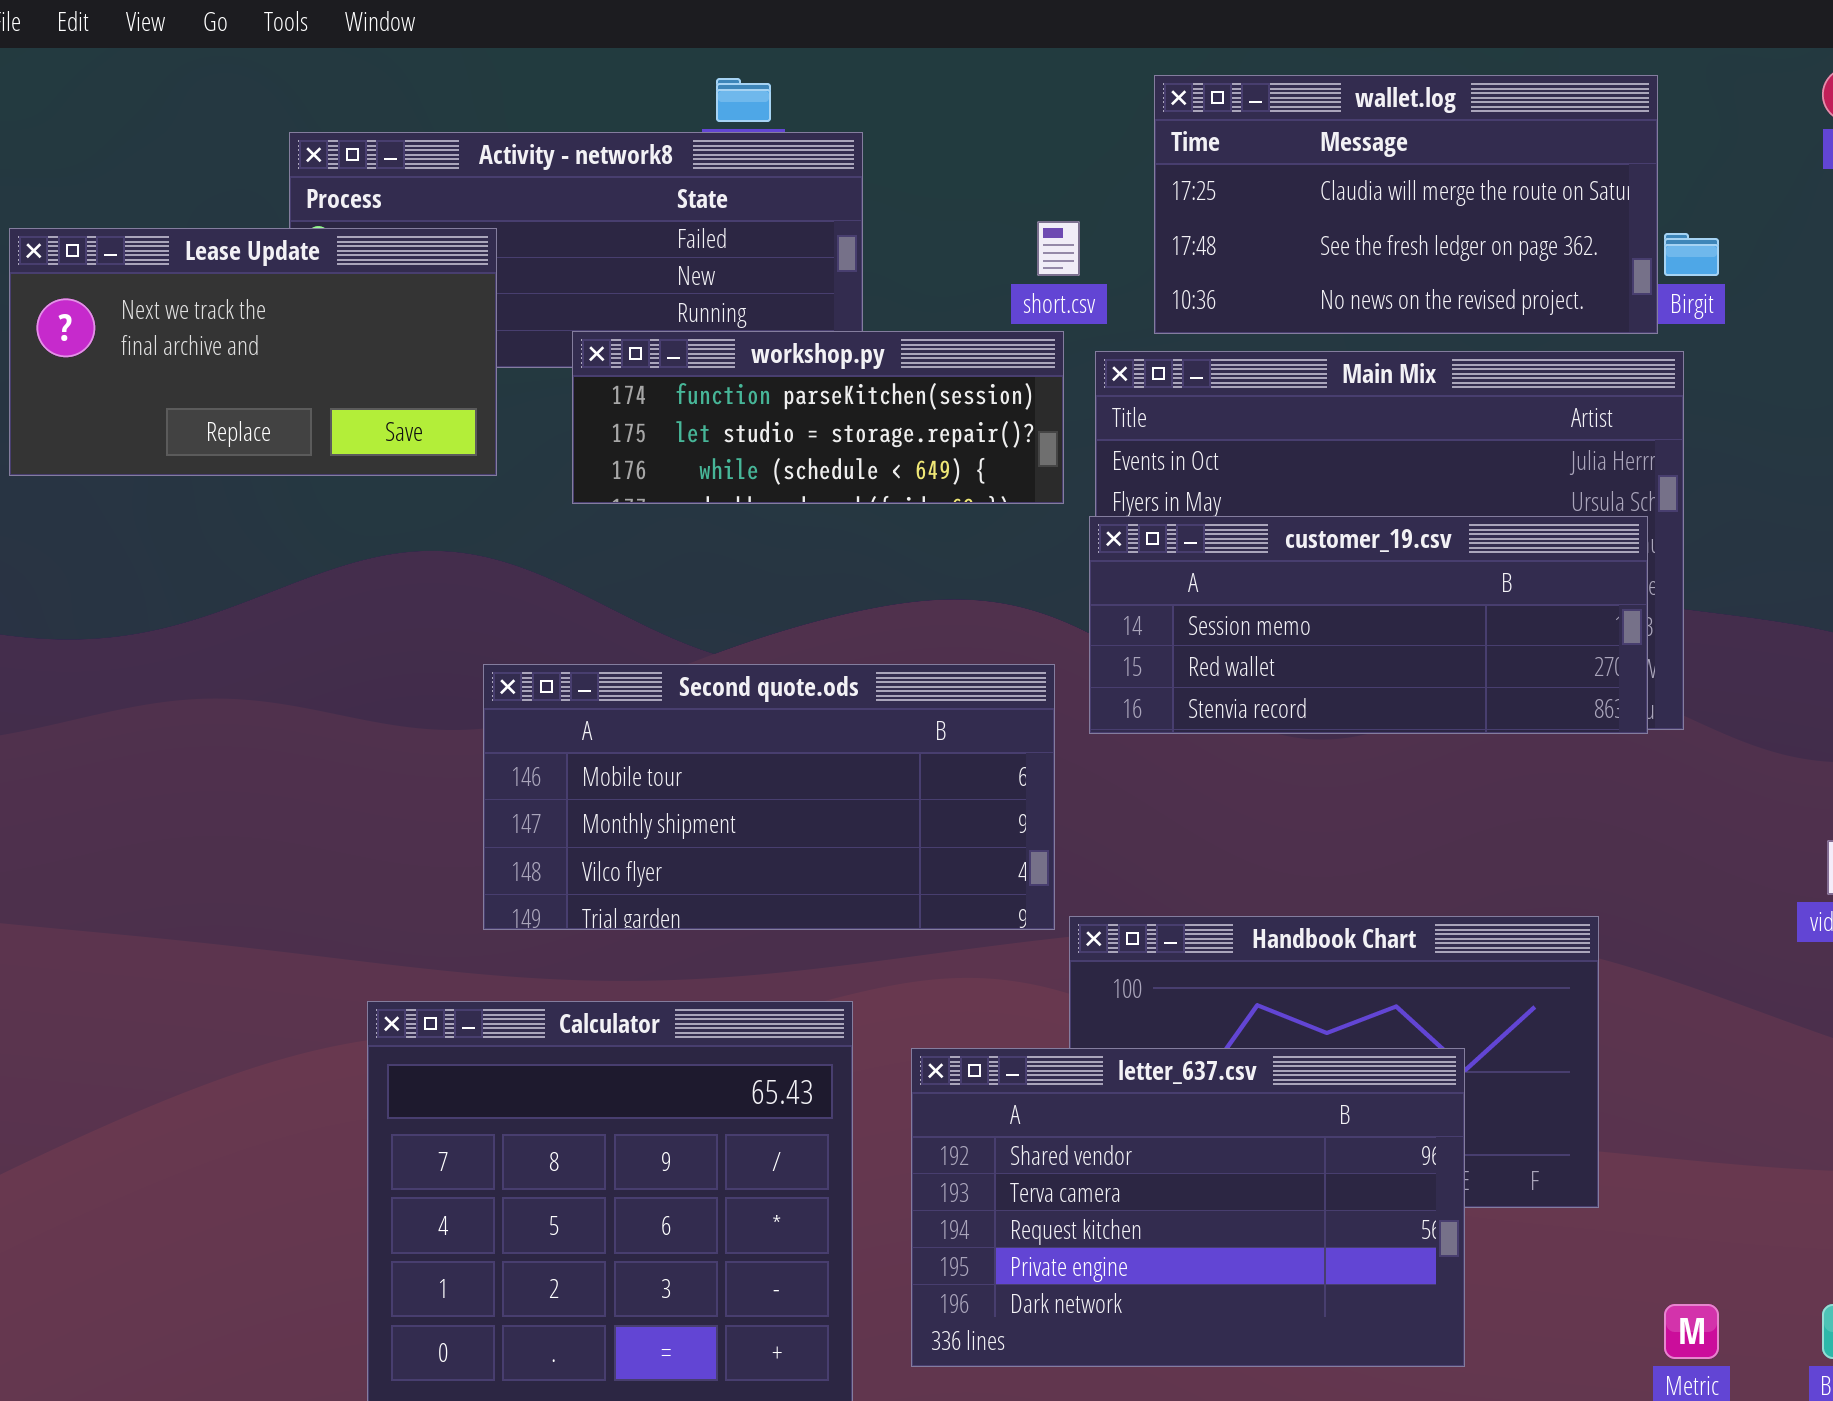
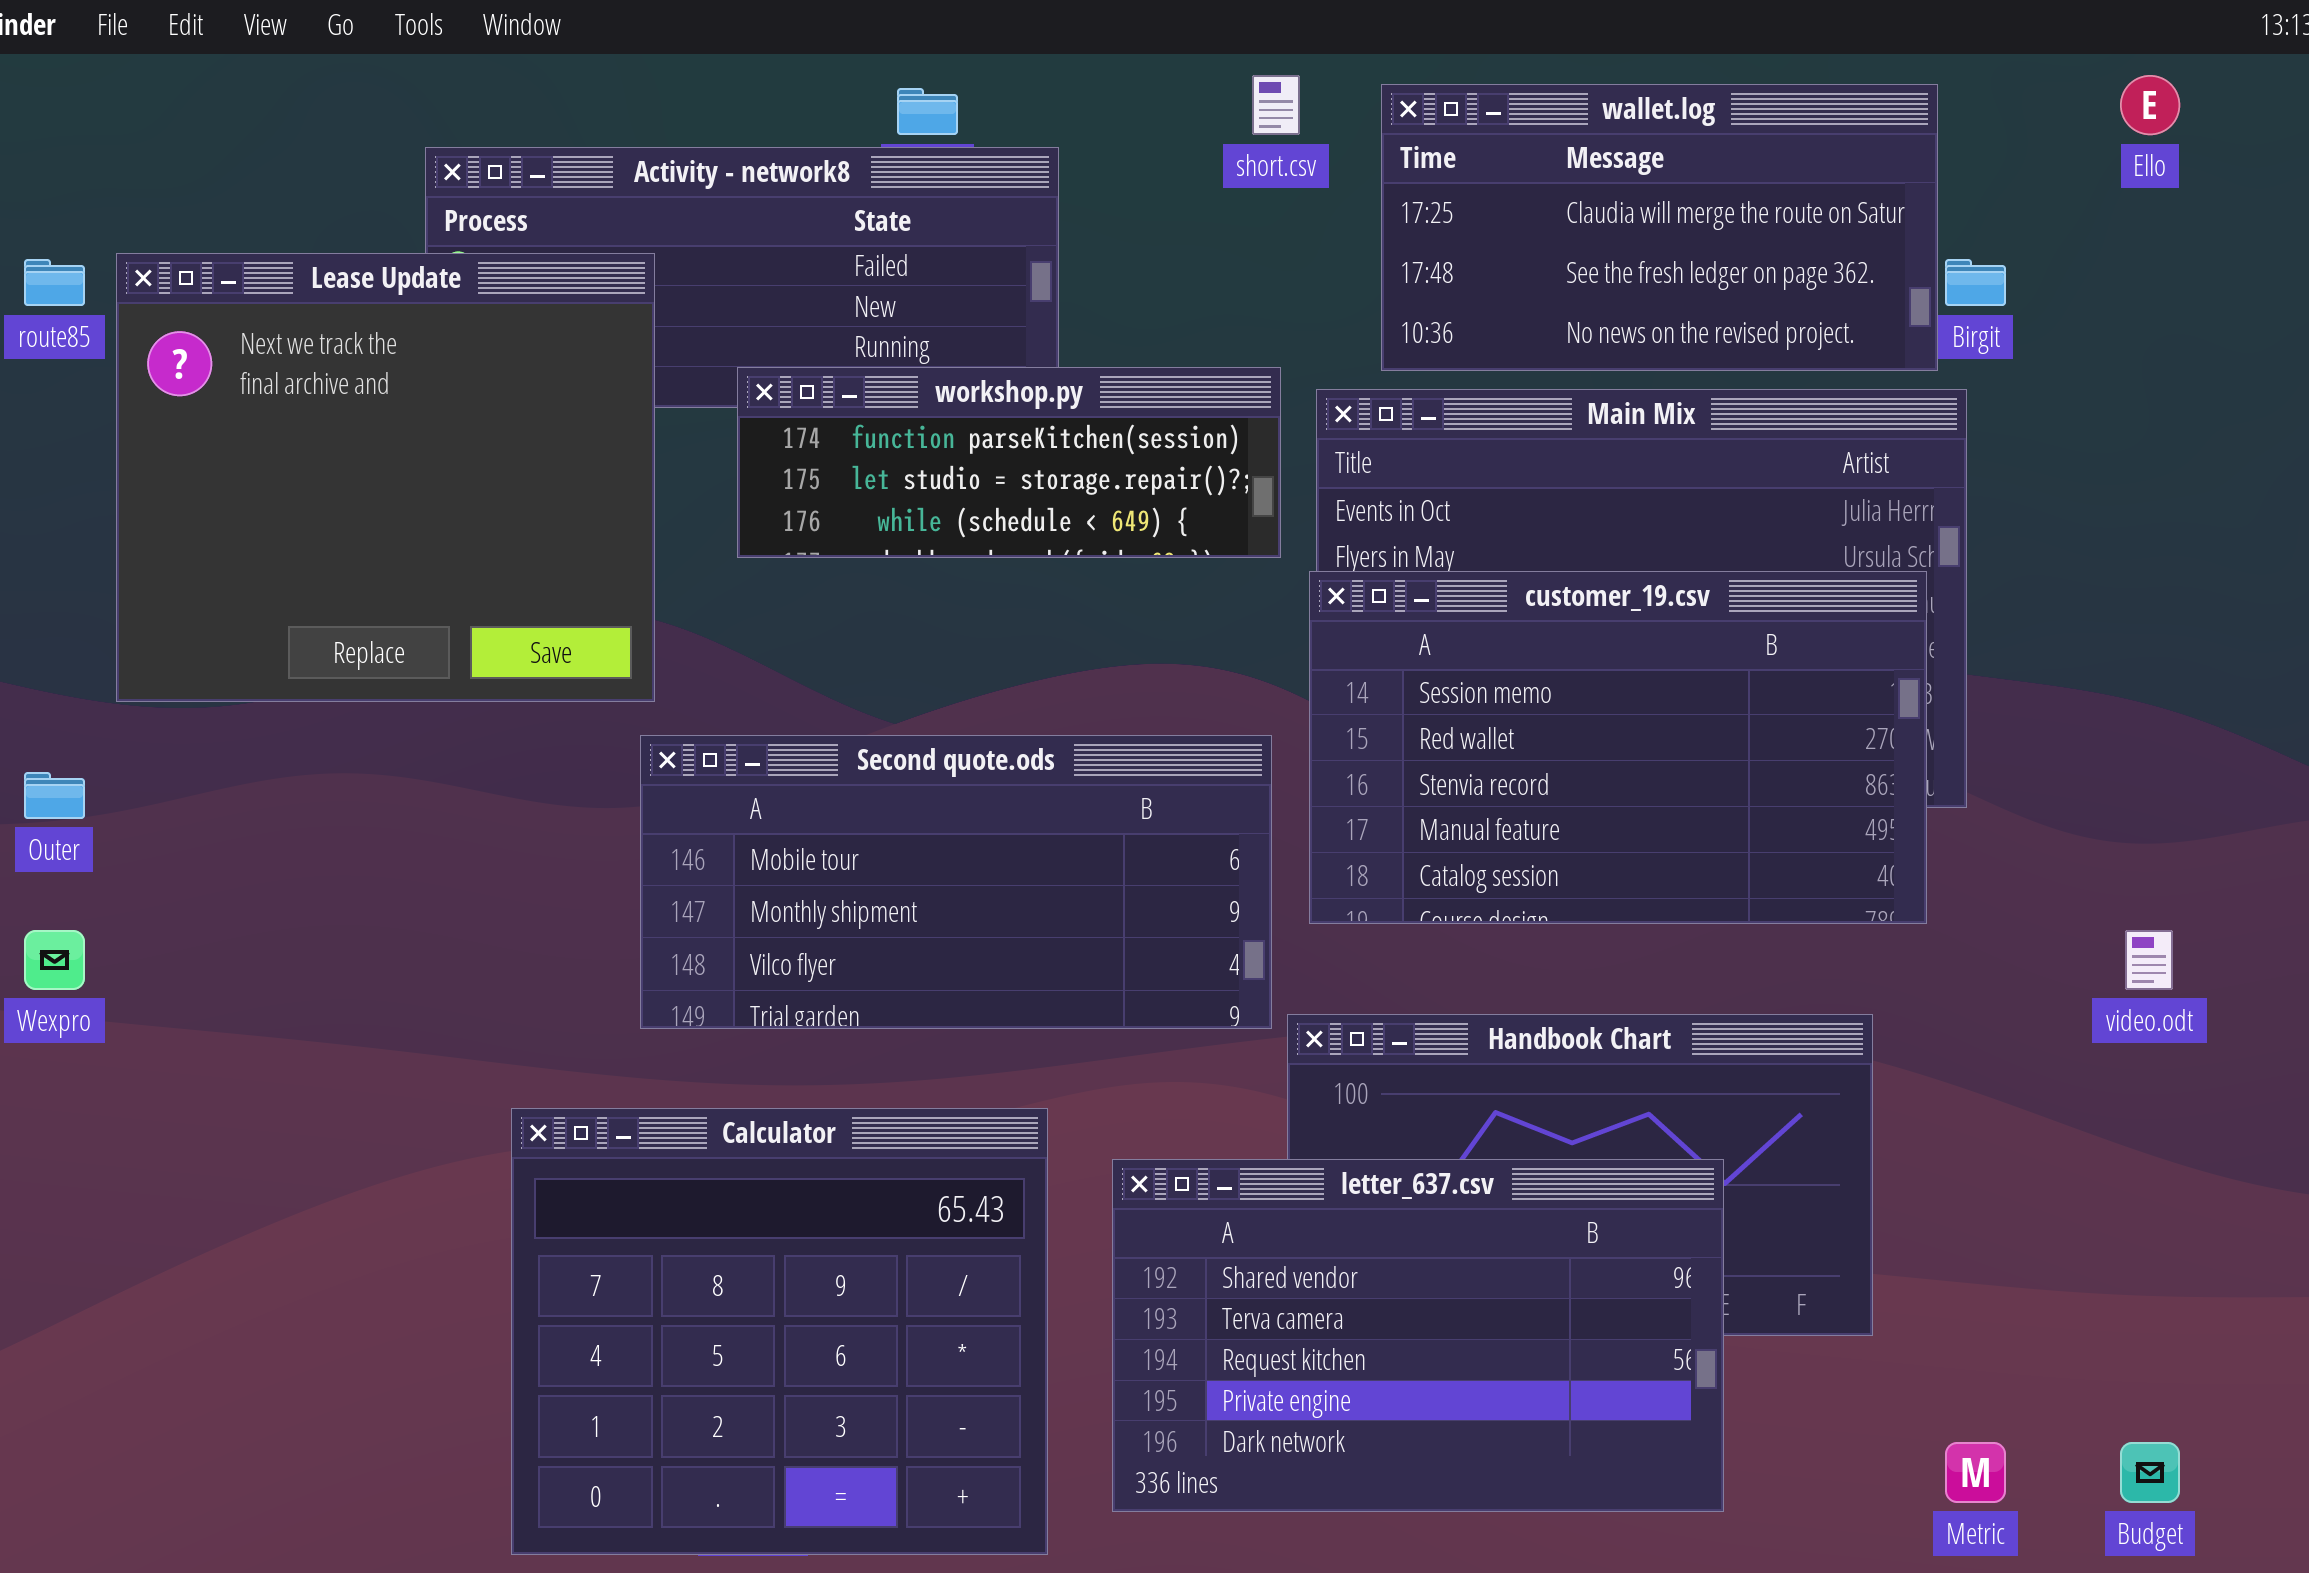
short.csv: [1037,221,1080,276] -> [1252,75,1300,135], moved
Lease Update: [9,228,497,476] -> [116,253,655,702], resized
customer_19.csv: [1089,516,1648,734] -> [1309,571,1927,924], resized

